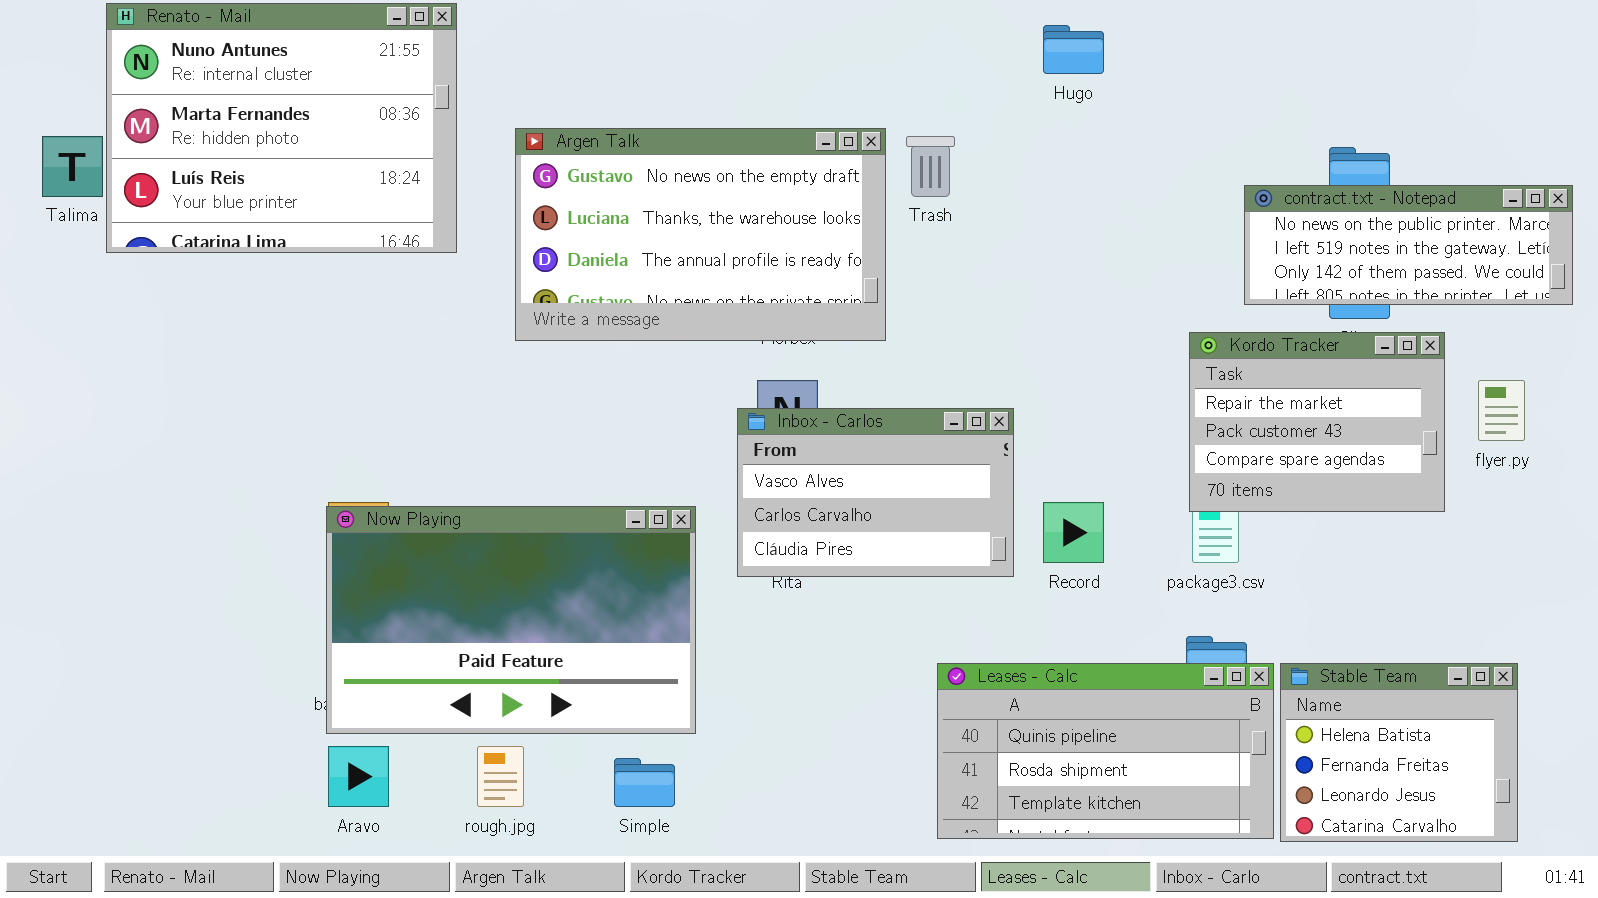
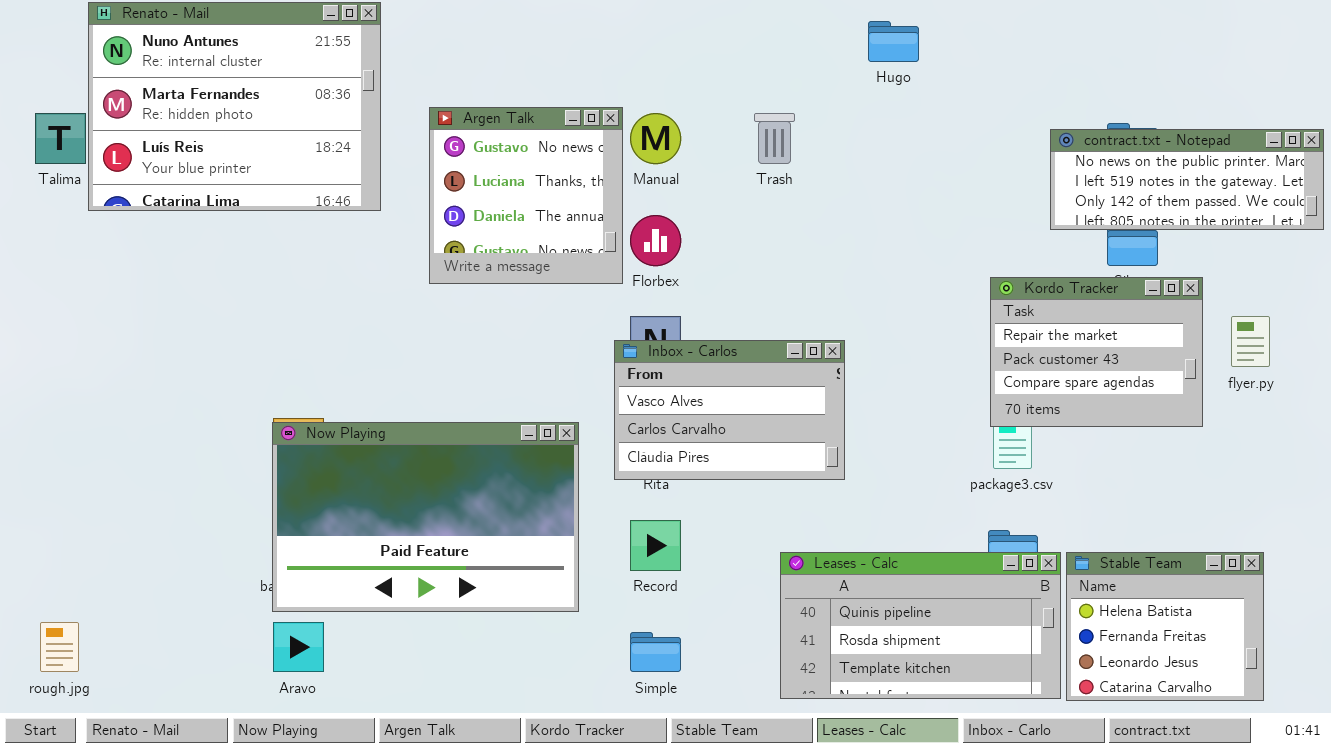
Argen Talk: [515,128,886,341] -> [429,107,623,284], resized
contract.txt - Notepad: [1244,185,1573,305] -> [1050,129,1324,230], moved
Record: [1043,502,1104,563] -> [630,520,681,571], moved
rough.jpg: [477,746,524,807] -> [40,622,79,672], moved
Simple: [614,758,675,807] -> [630,632,681,672], moved

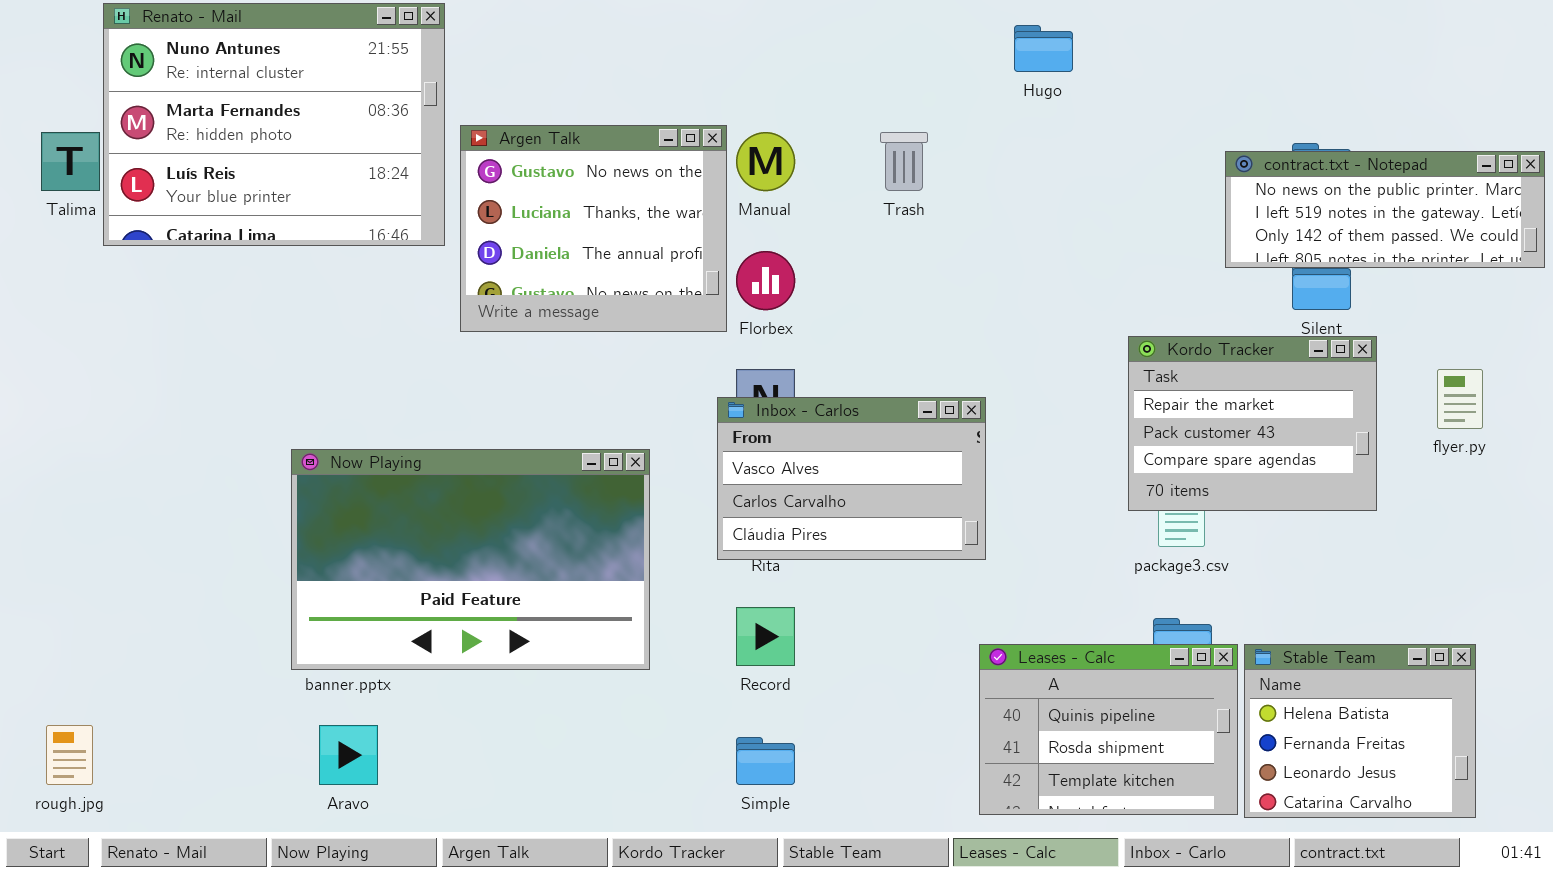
Argen Talk: [429,107,623,284] -> [460,125,727,332], resized
Kordo Tracker: [990,277,1203,427] -> [1128,336,1377,511], moved
Now Playing: [272,422,579,612] -> [291,449,650,670], moved
Leases - Calc: [780,552,1061,699] -> [979,644,1238,815], resized

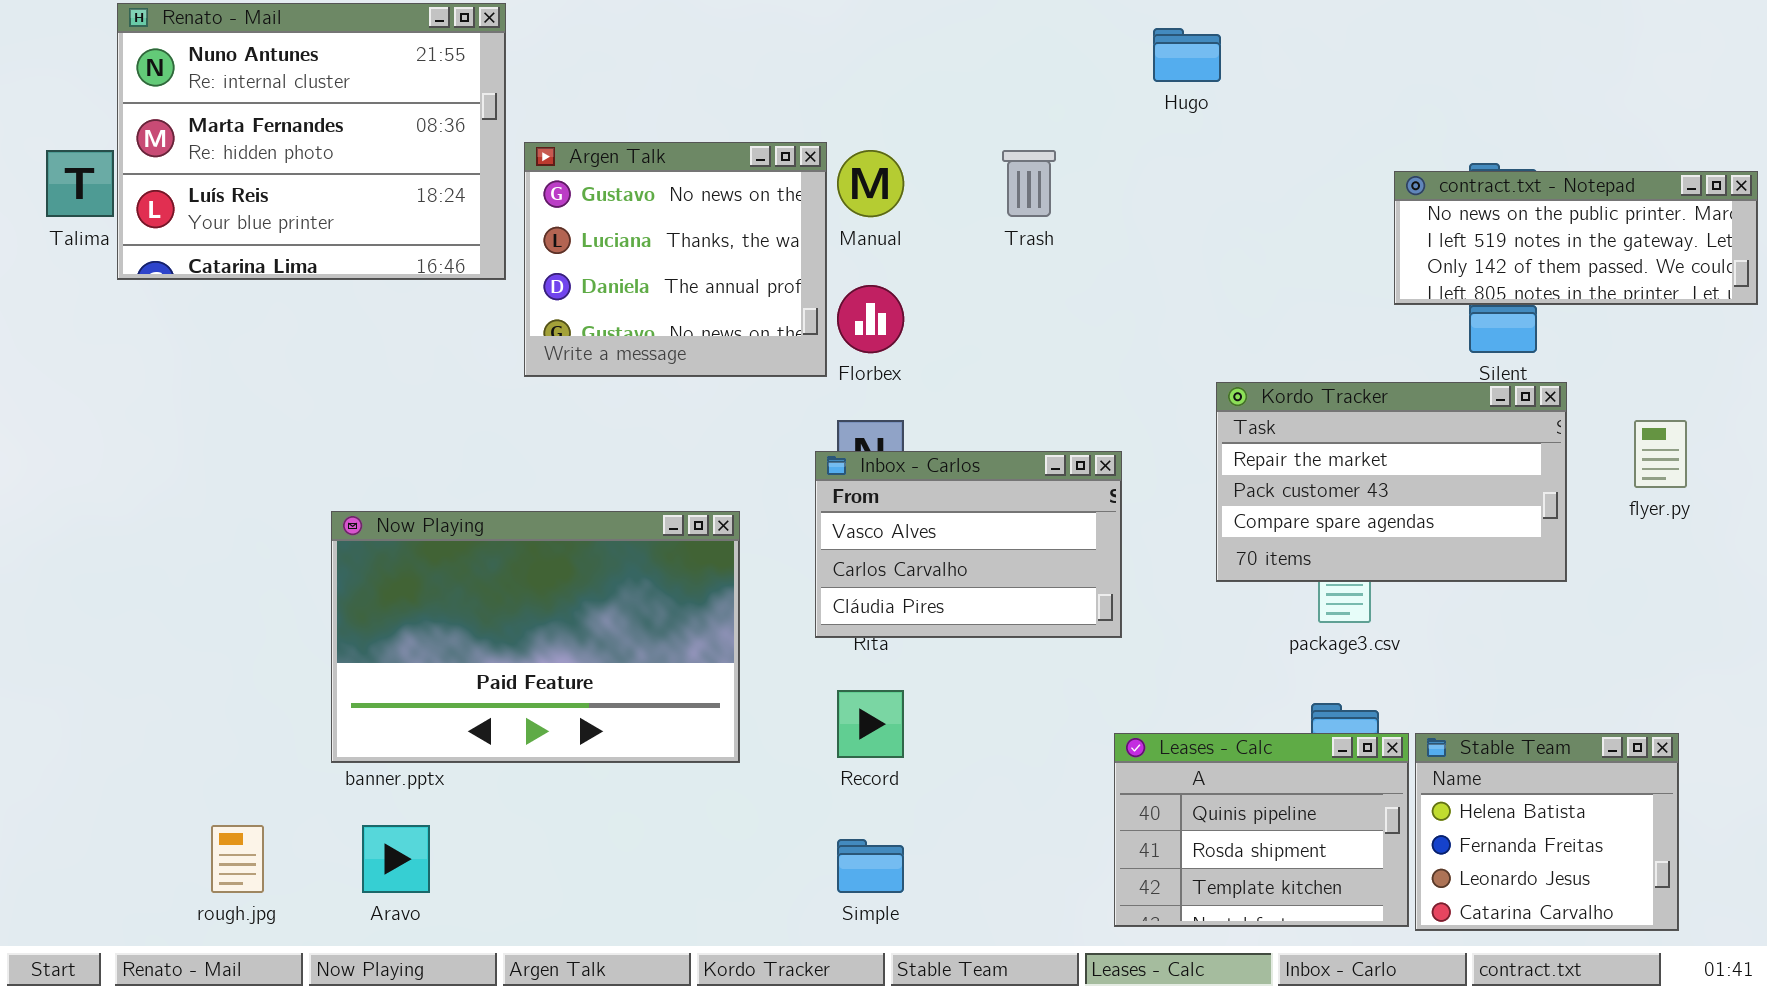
Kordo Tracker: [1128,336,1377,511] -> [1216,382,1567,582], resized
rough.jpg: [46,725,93,785] -> [211,825,264,893], moved

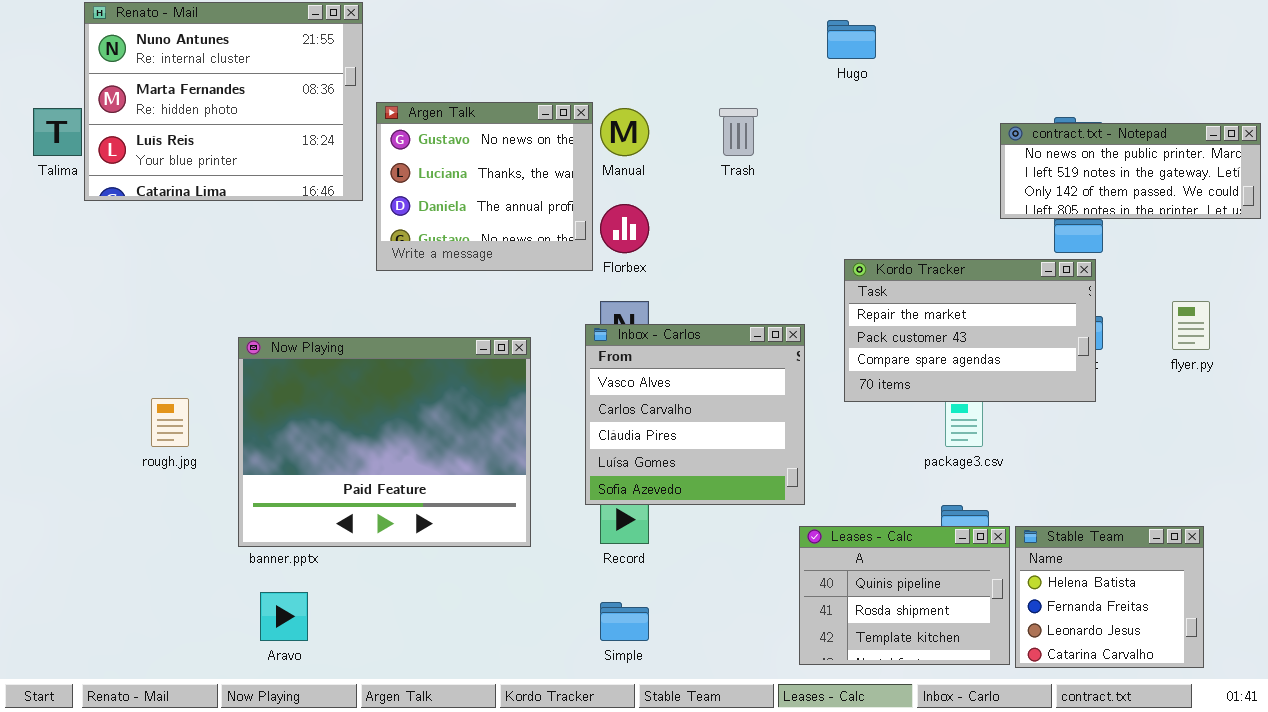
Kordo Tracker: [1216,382,1567,582] -> [844,259,1096,402], moved
Inbox - Carlos: [815,451,1122,638] -> [585,324,805,505], resized
Now Playing: [331,511,740,763] -> [238,337,531,547], resized
rough.jpg: [211,825,264,893] -> [151,398,189,447], moved

